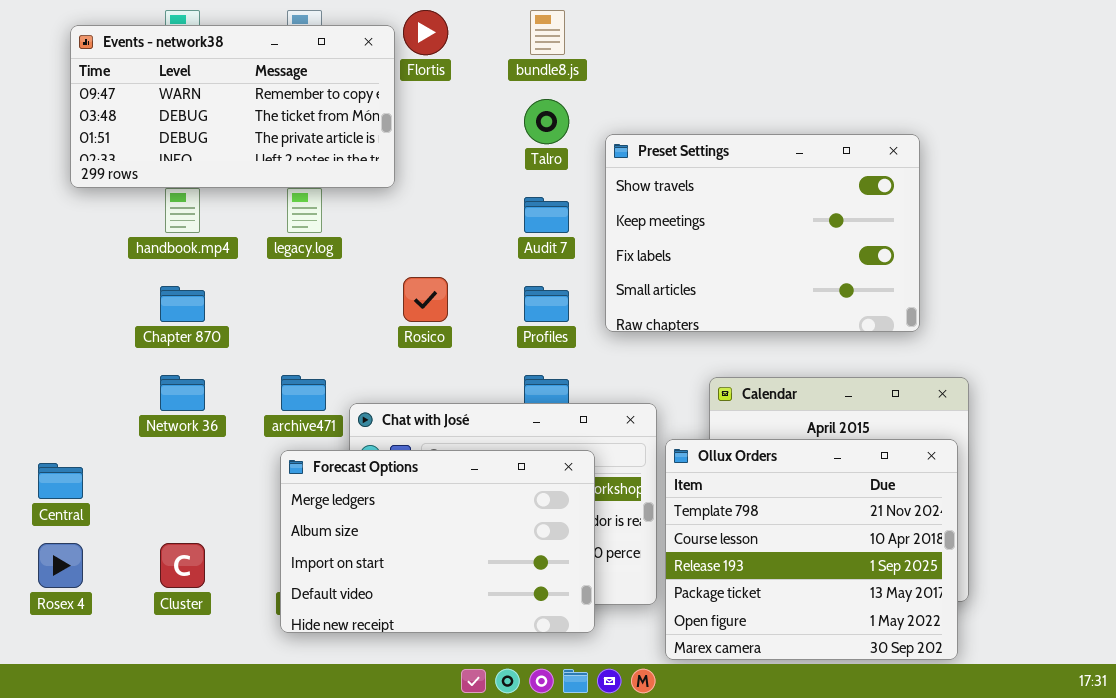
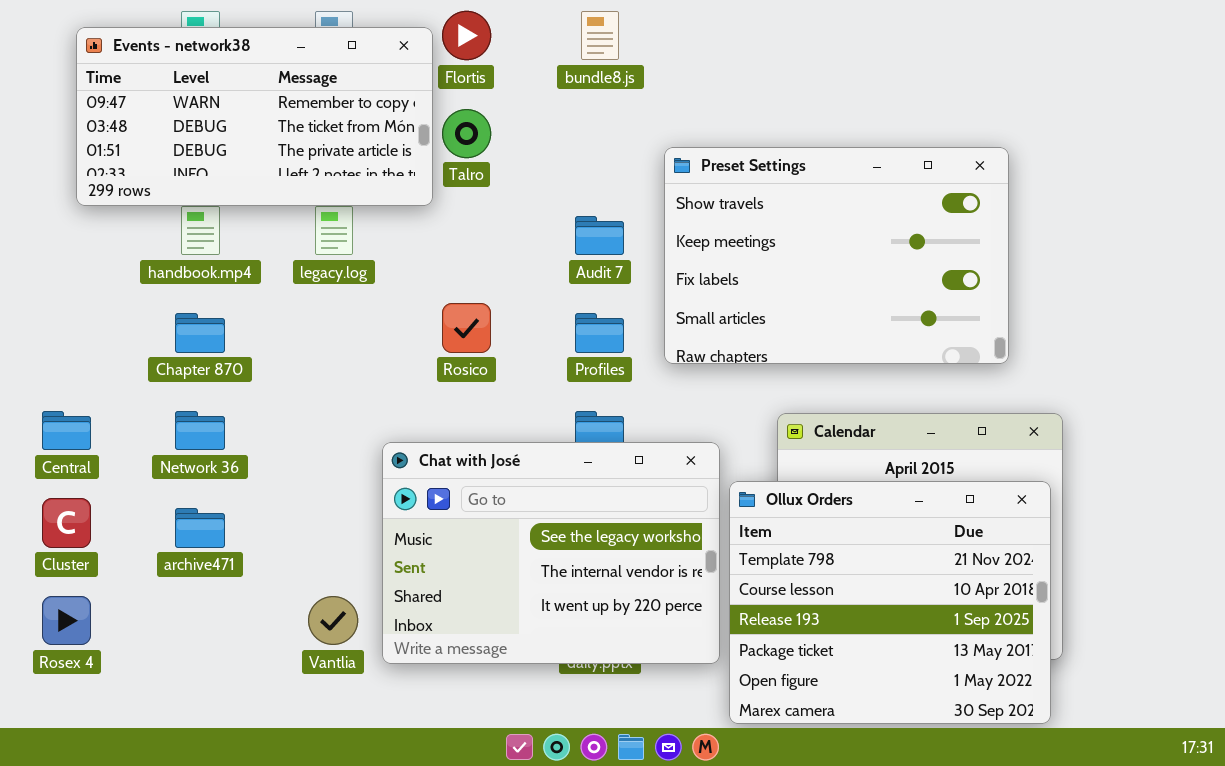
Talro: [524,99,569,144] -> [442,109,491,158], moved
archive471: [281,375,326,411] -> [175,508,225,548], moved
Forecast Options: [280,450,595,633] -> none, closed
Central: [38,463,83,499] -> [42,411,91,450], moved
Cluster: [160,543,205,588] -> [42,498,91,548], moved

